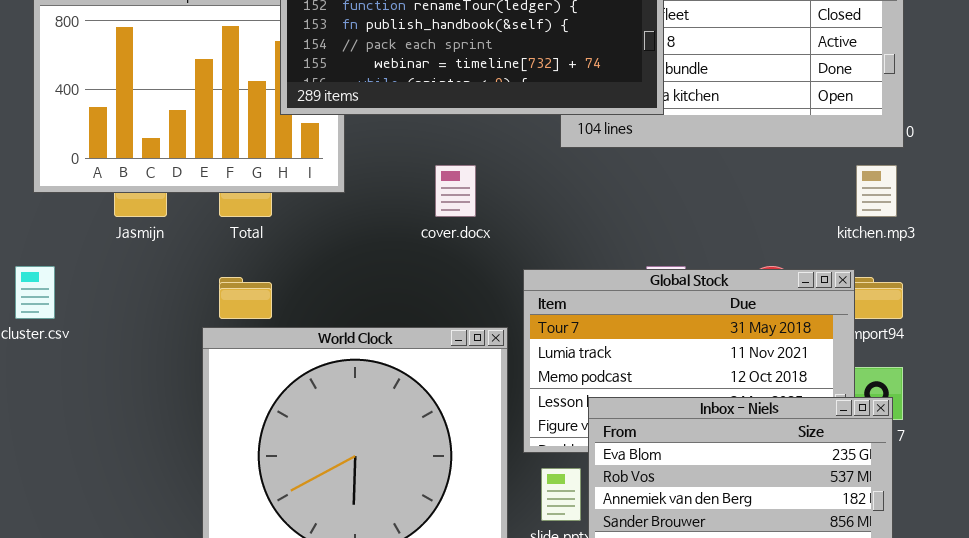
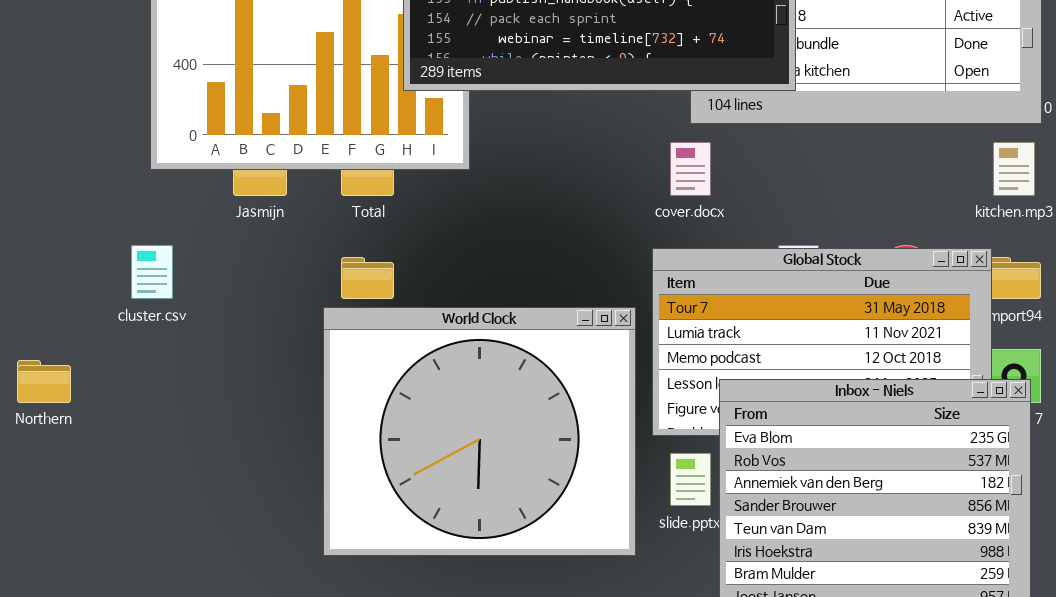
cover.docx: [435,165,476,217] -> [670,142,711,196], moved

